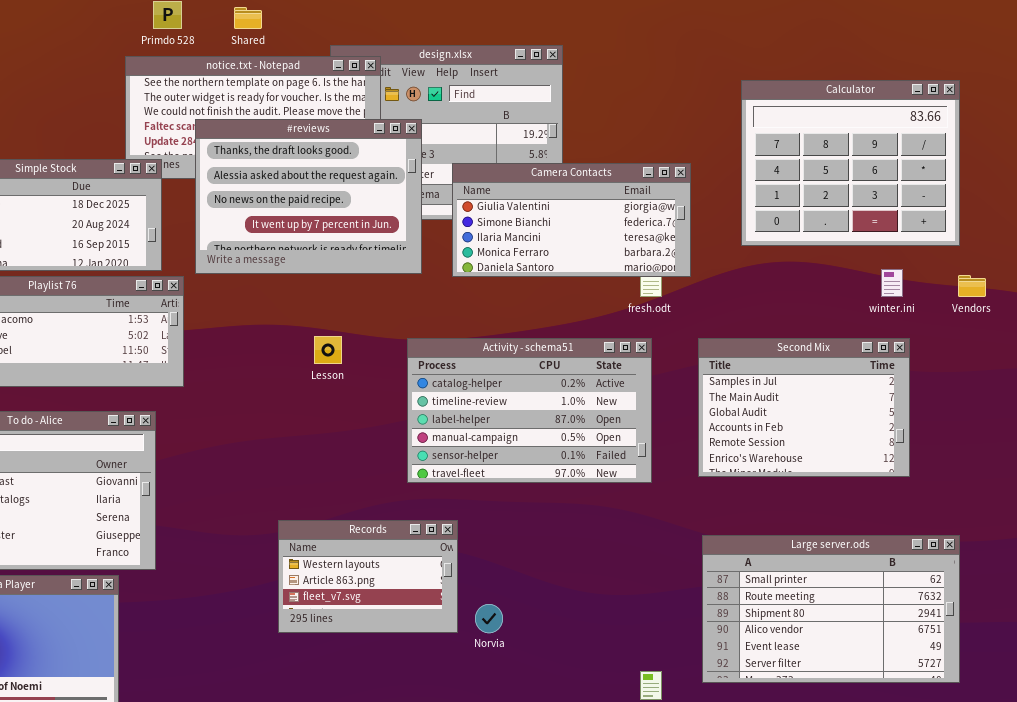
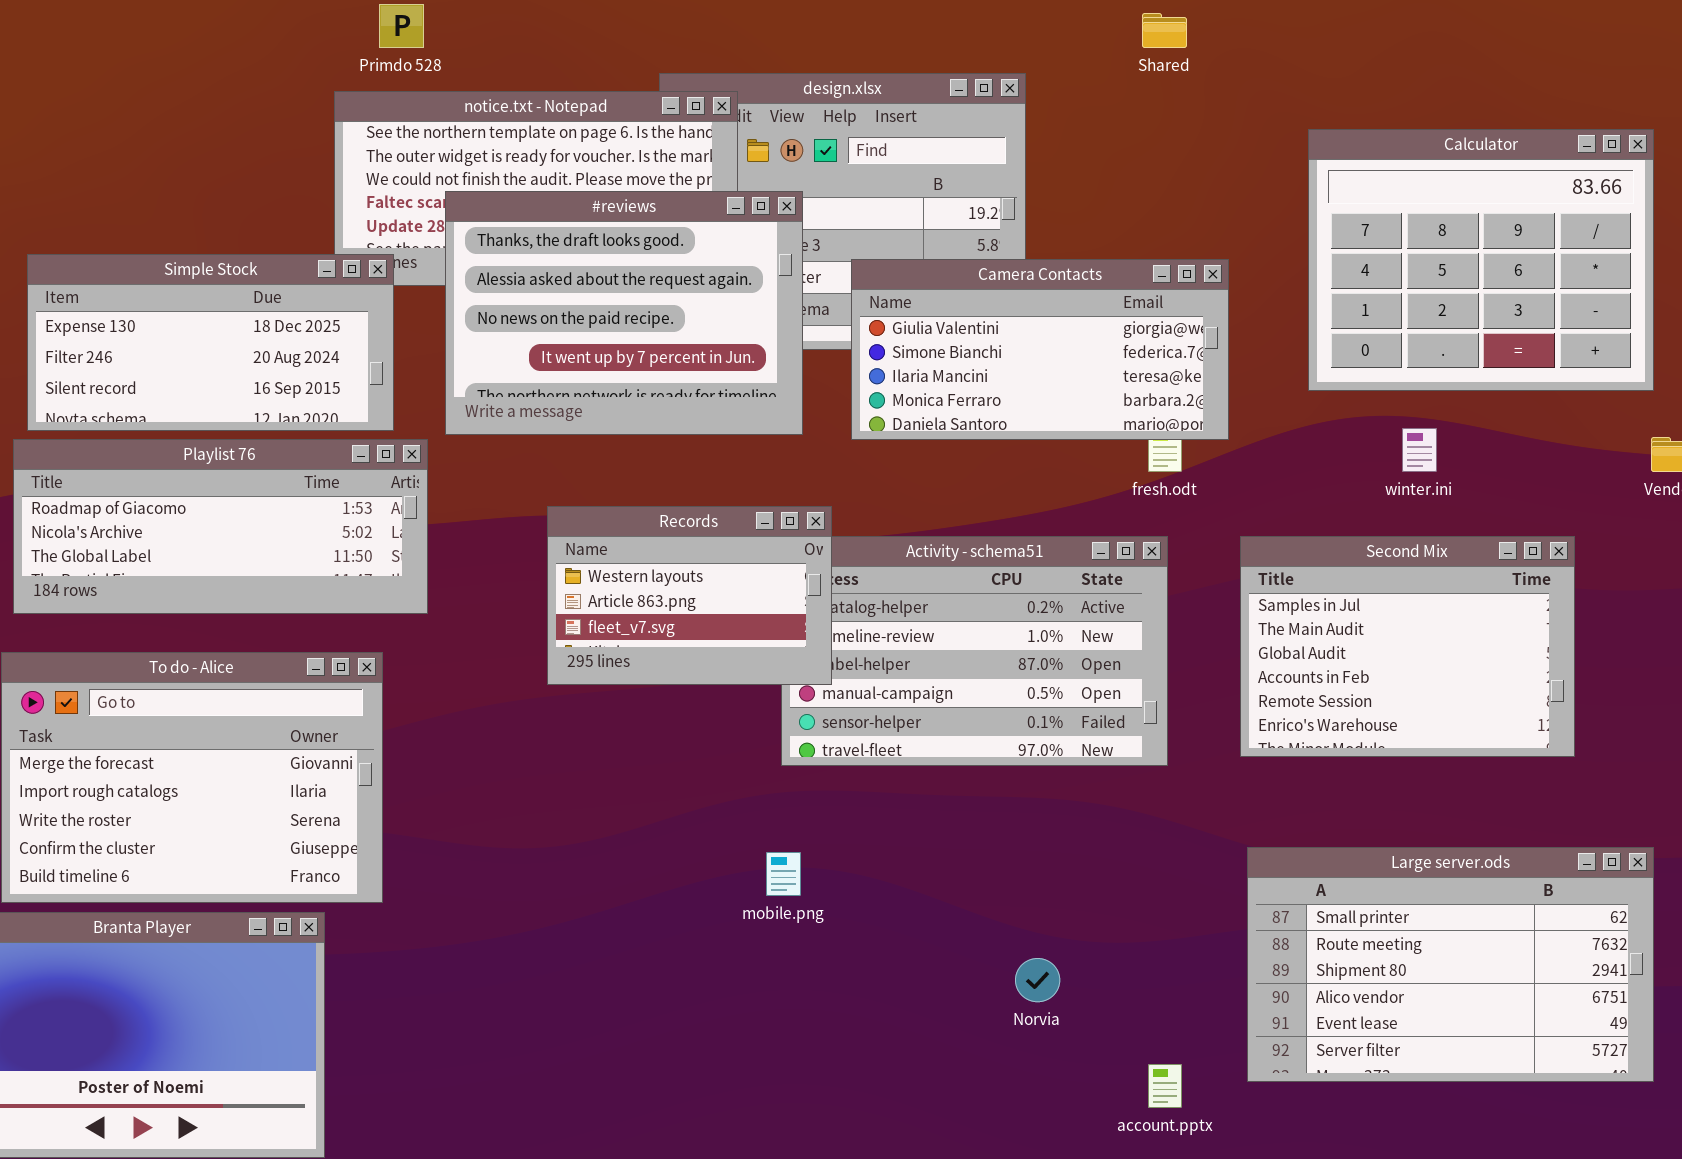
Shared: [234,7,262,29] -> [1142,13,1187,48], moved
winter.ini: [881,269,903,297] -> [1402,428,1437,472], moved
Records: [278,520,458,633] -> [547,506,832,685], moved
Norvia: [475,604,503,633] -> [1015,958,1060,1002], moved

